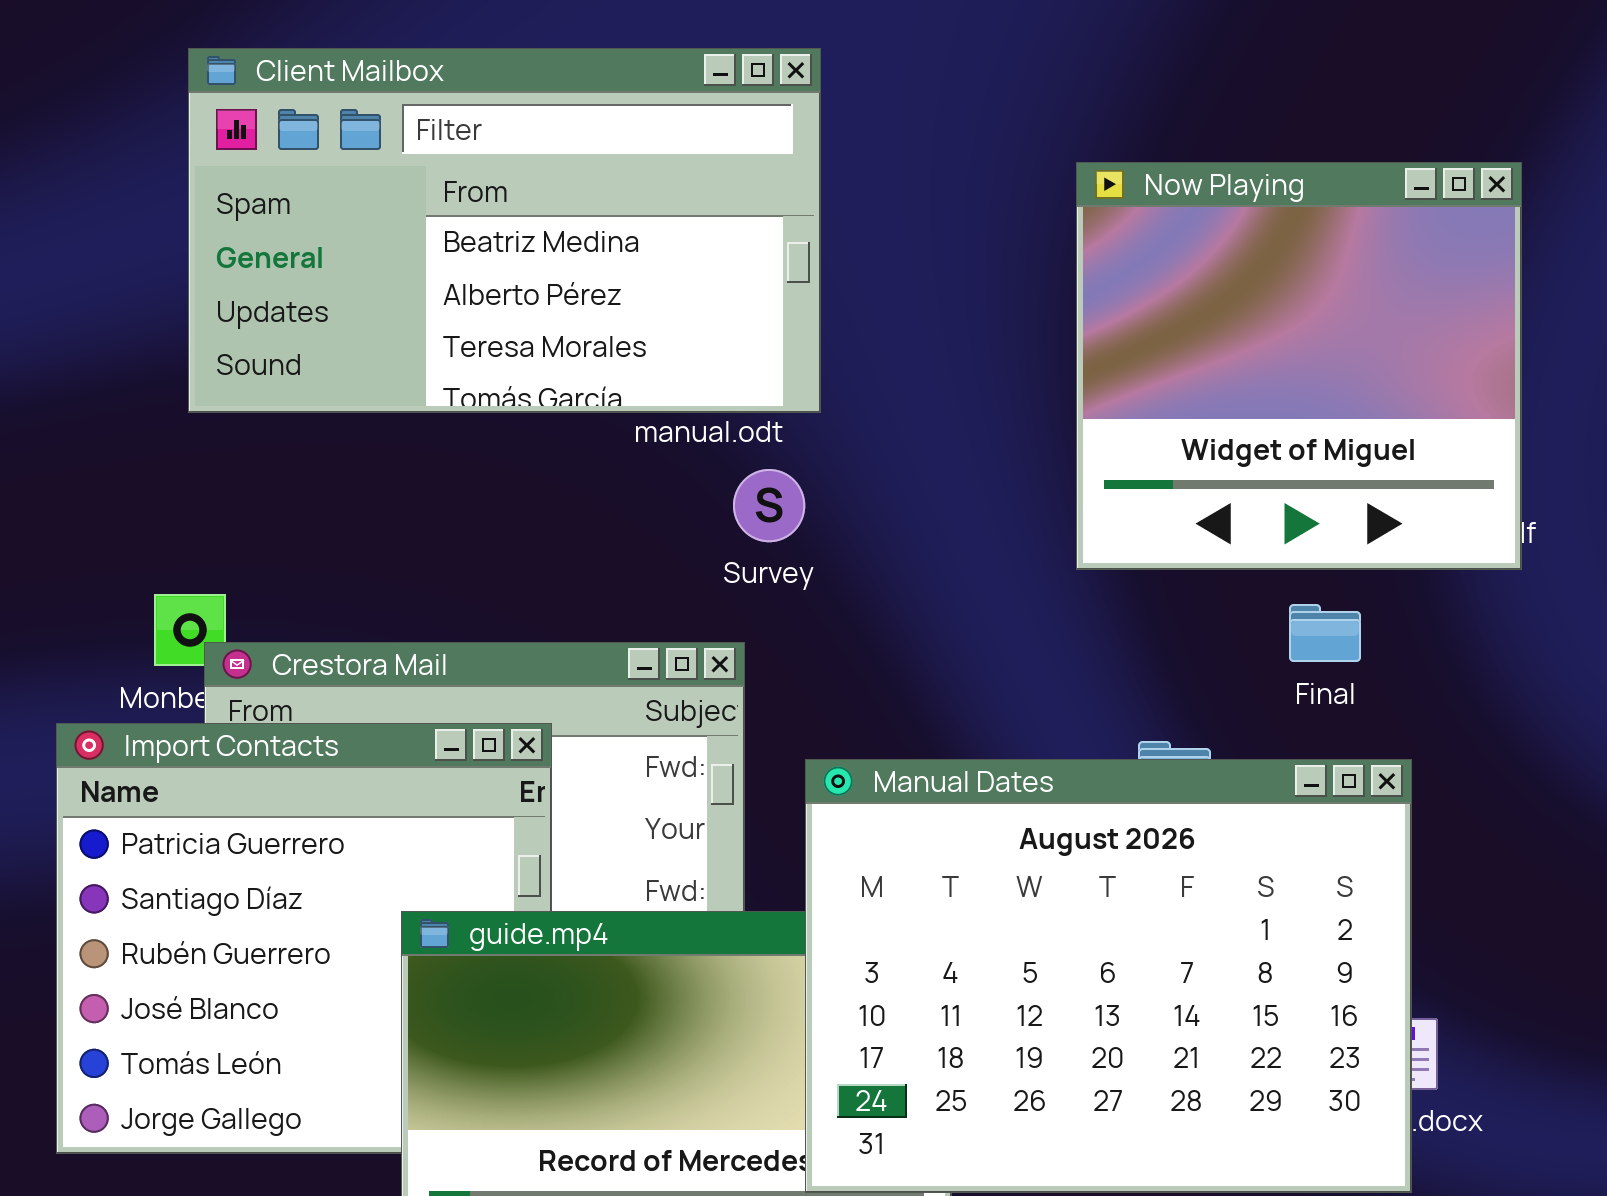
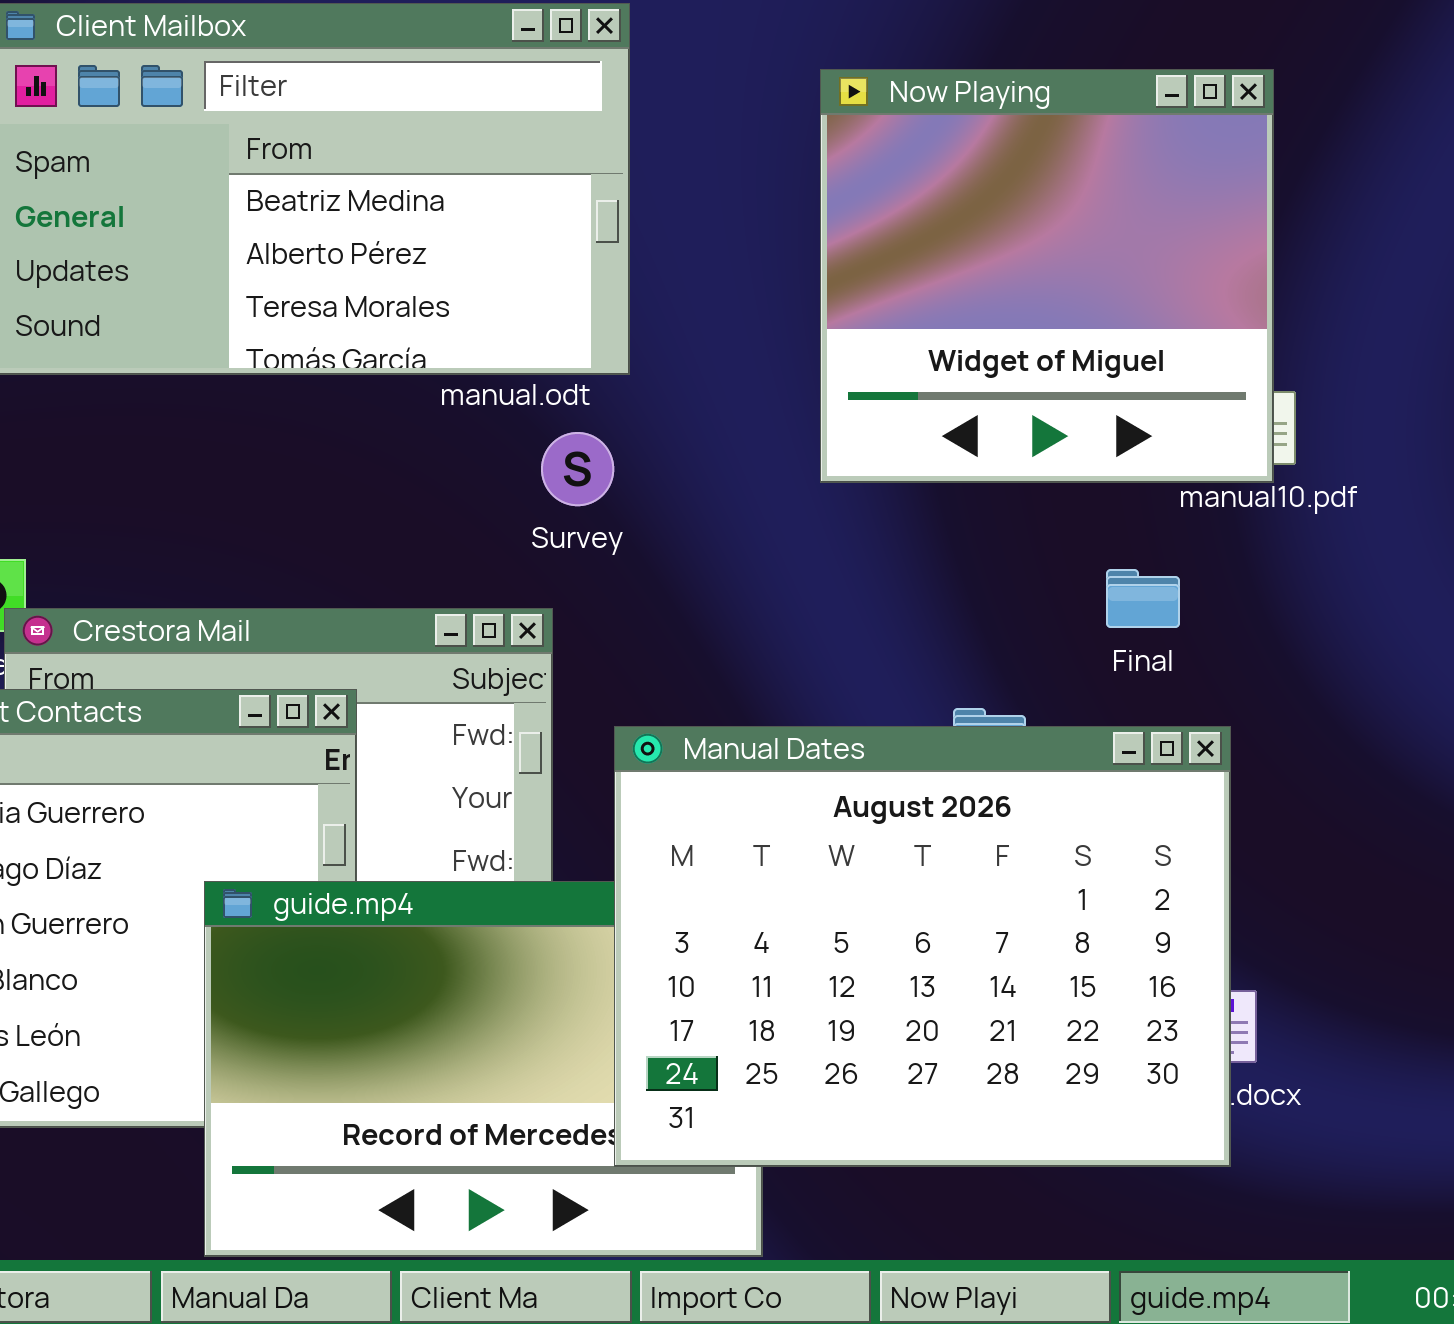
Now Playing: [1076,162,1522,570] -> [820,69,1274,483], moved

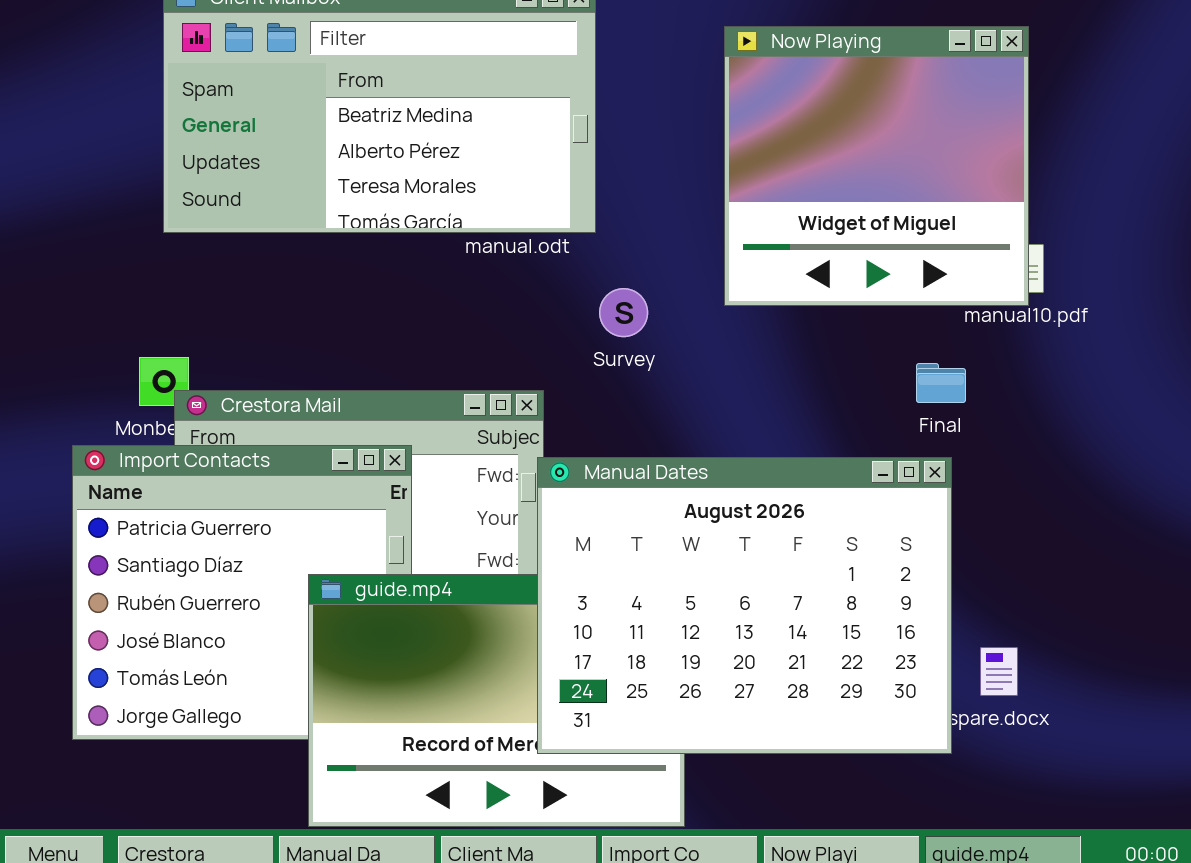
Survey: [541,432,614,506] -> [599,288,648,337], moved
Manual Dates: [614,726,1231,1167] -> [537,457,952,754], moved

